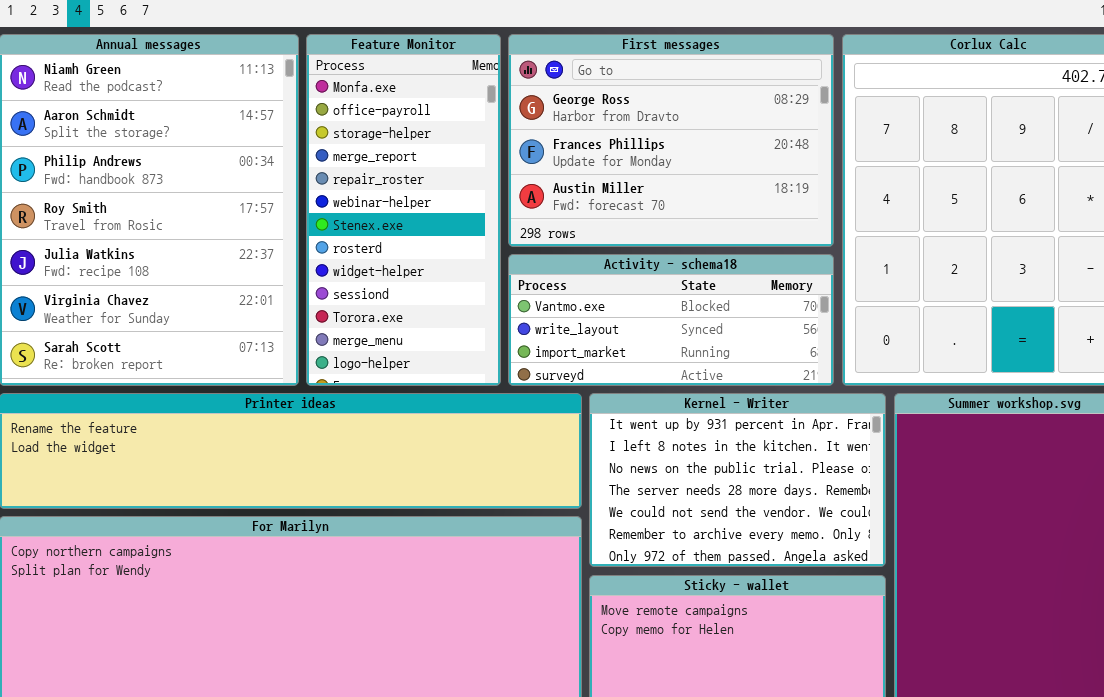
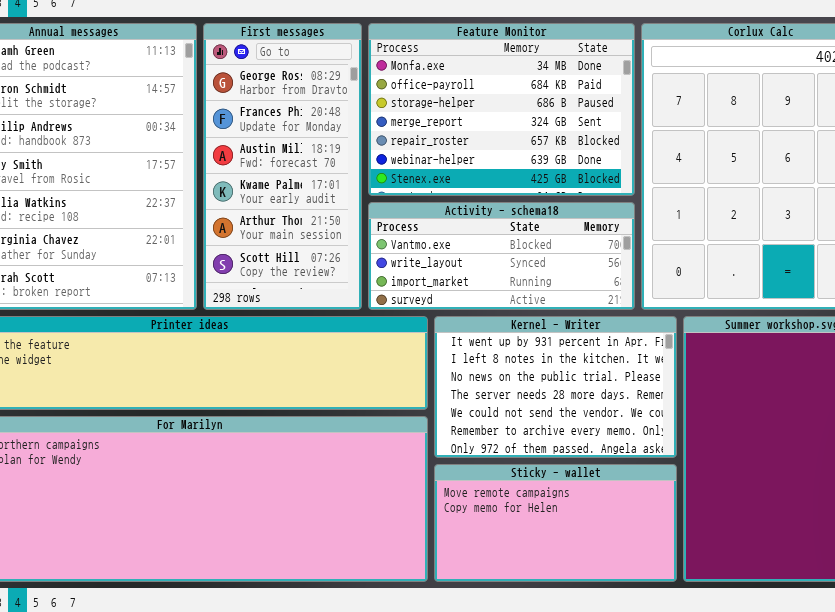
Feature Monitor: [306,34,501,386] -> [368,23,635,196], moved, resized
First messages: [508,34,834,247] -> [203,23,362,310], moved, resized

